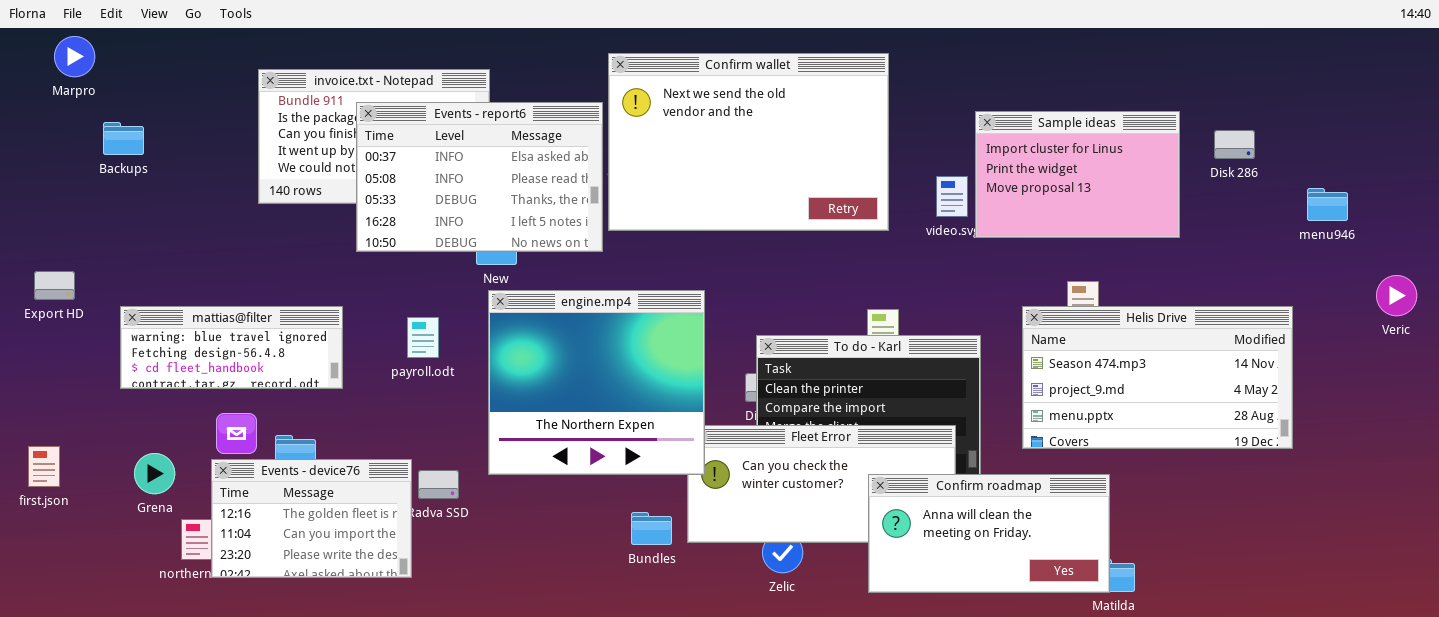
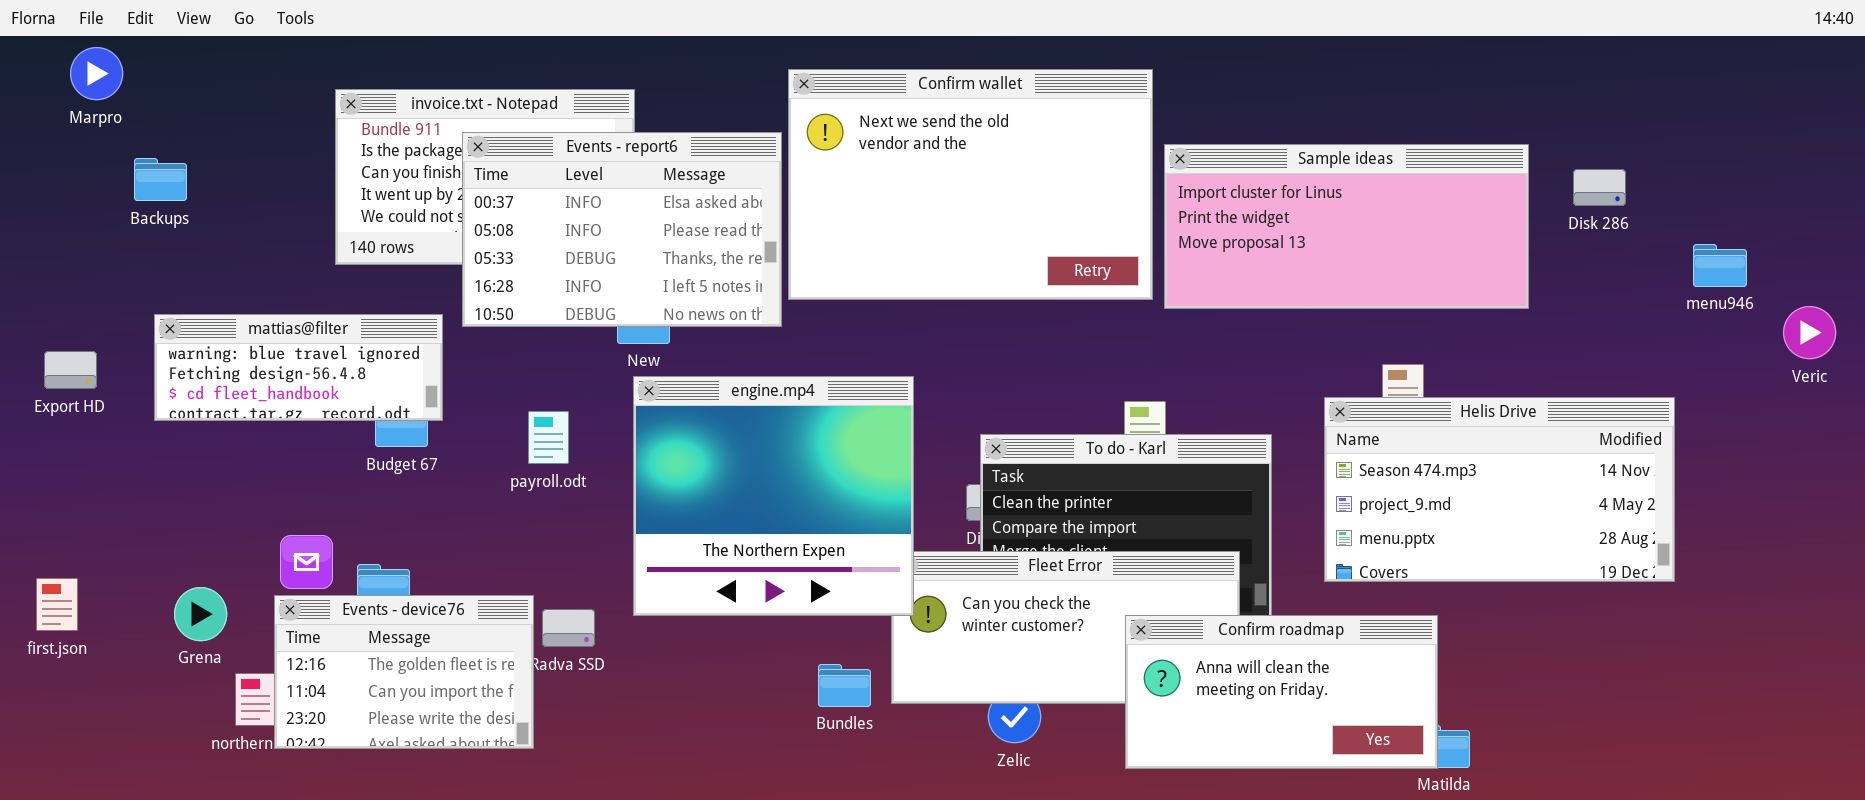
Sample ideas: [975,111,1180,238] -> [1164,144,1529,309], resized
Veric: [1376,275,1417,316] -> [1783,306,1836,359], moved
mattias@filter: [120,306,343,389] -> [154,314,443,421], moved

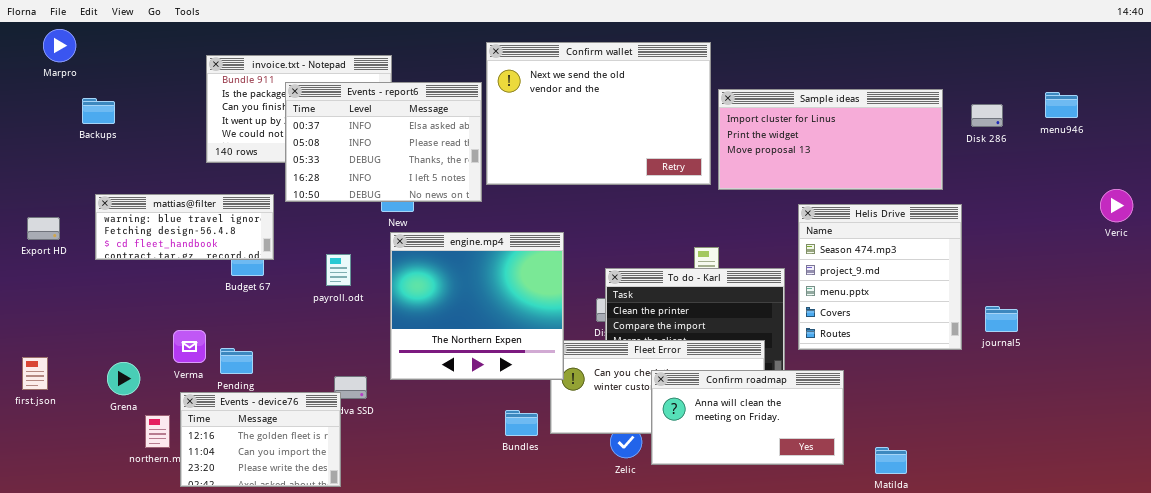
menu946: [1693,244,1747,287] -> [1045,92,1078,118], moved
Helis Drive: [1324,397,1675,582] -> [798,204,962,350], moved, resized
Events - device76: [274,595,534,749] -> [180,392,341,487], moved
Confirm roadmap: [1125,615,1438,769] -> [651,370,844,465], moved

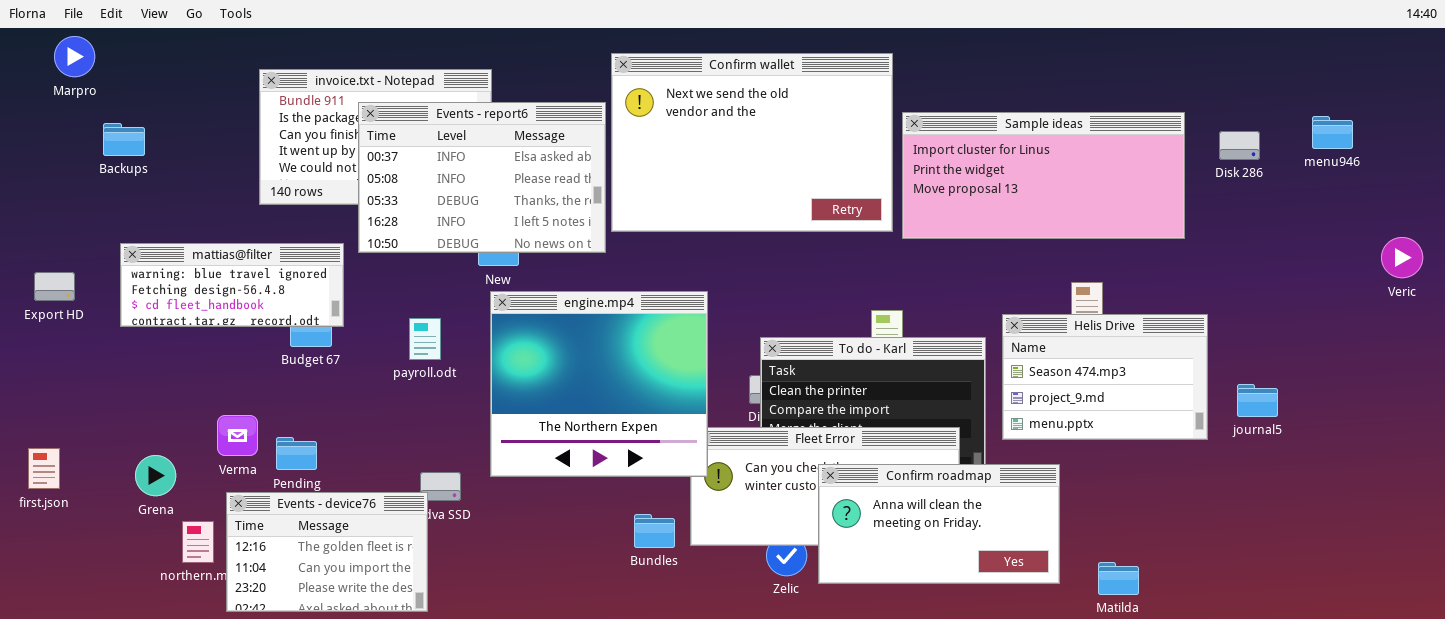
Helis Drive: [798,204,962,350] -> [1002,314,1208,440], resized

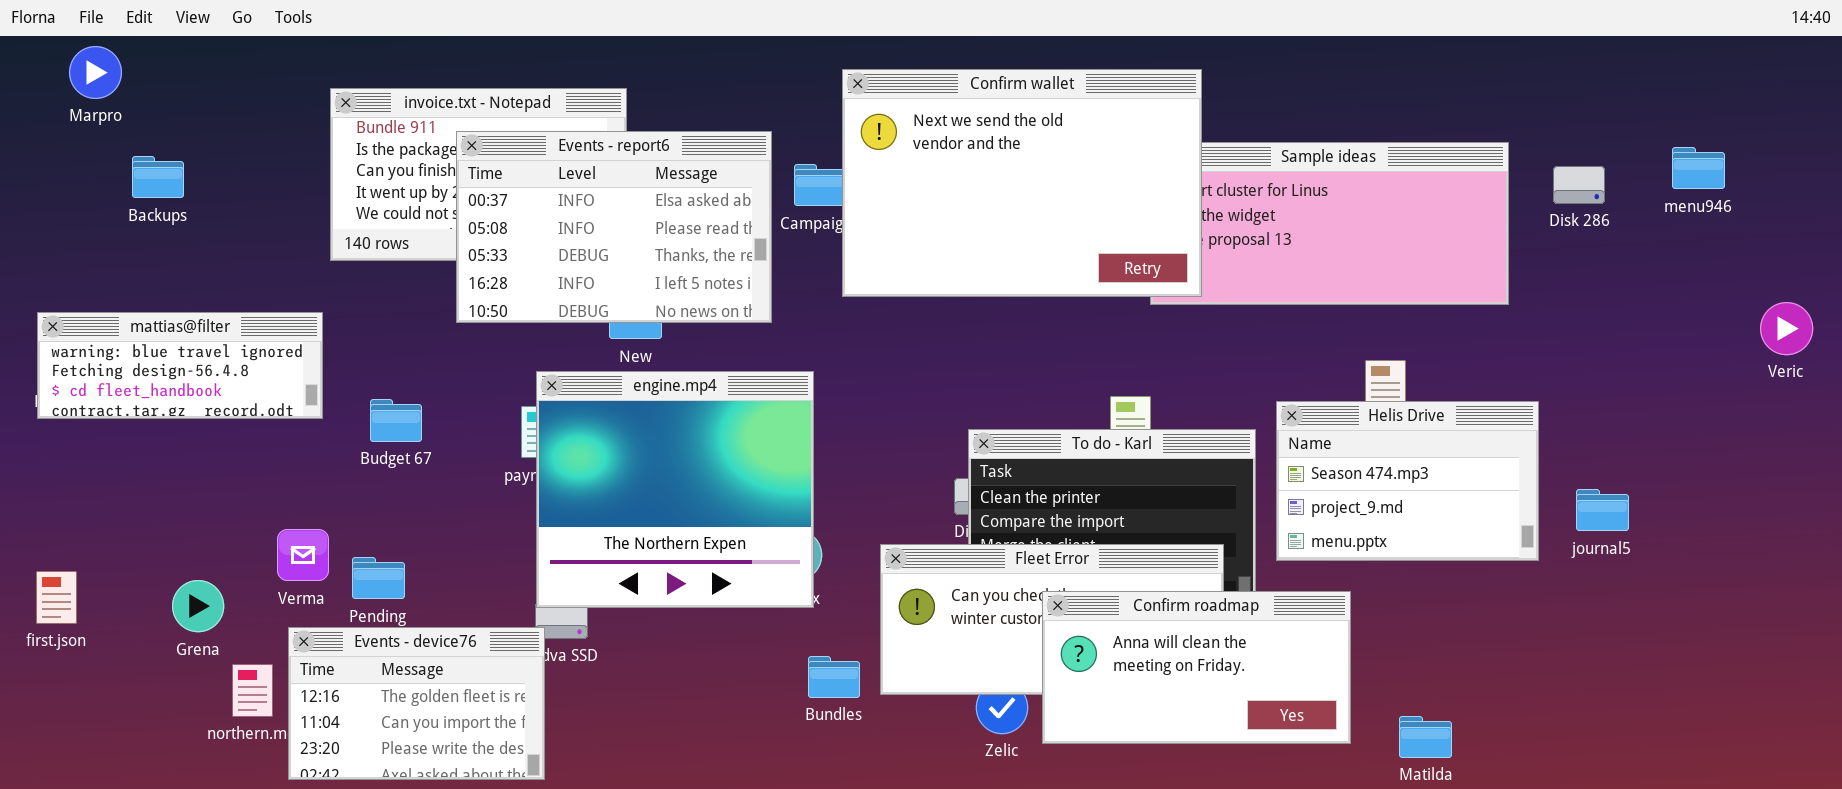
Confirm wallet: [611,53,893,232] -> [842,69,1202,297], moved
mattias@filter: [120,243,344,327] -> [37,312,323,419], moved
engine.mp4: [490,291,708,477] -> [536,371,814,608], moved

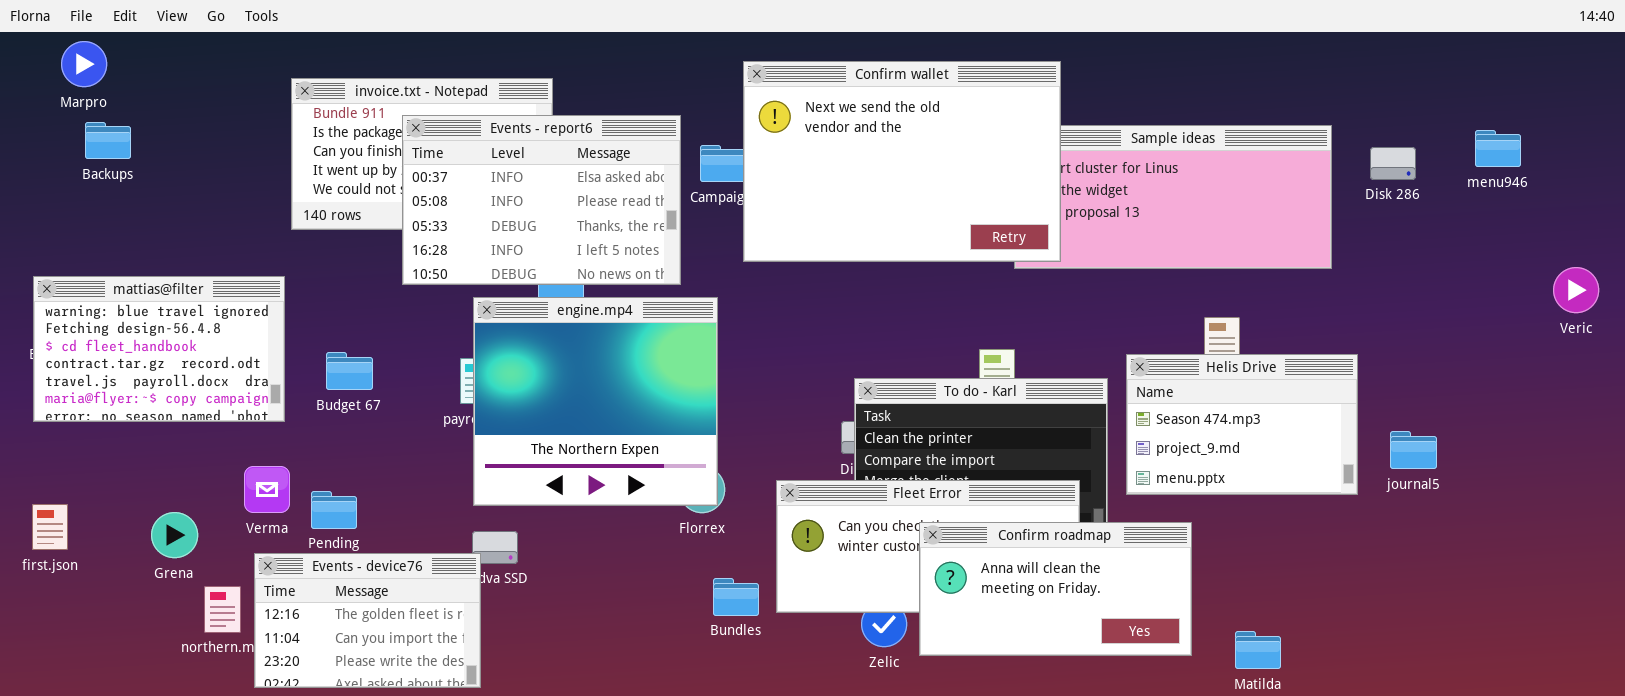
Backups: [132,156,184,198] -> [85,122,131,159], moved
mattias@filter: [37,312,323,419] -> [33,276,285,422], resized
engine.mp4: [536,371,814,608] -> [473,297,718,506], moved

